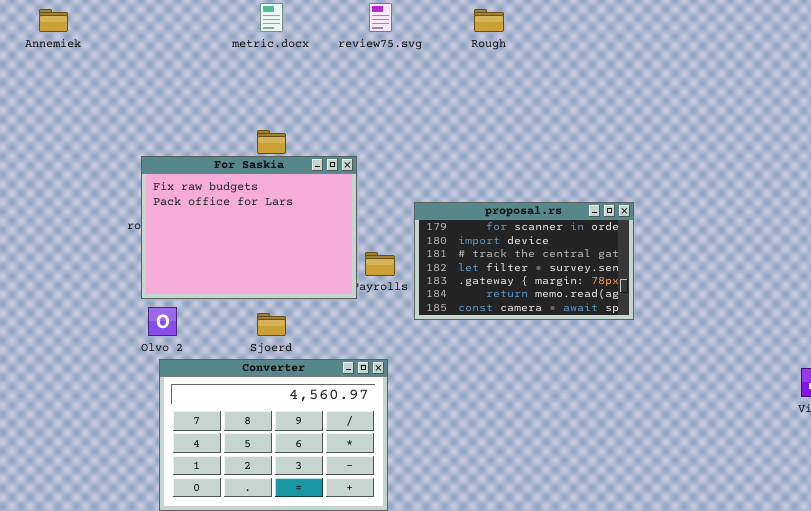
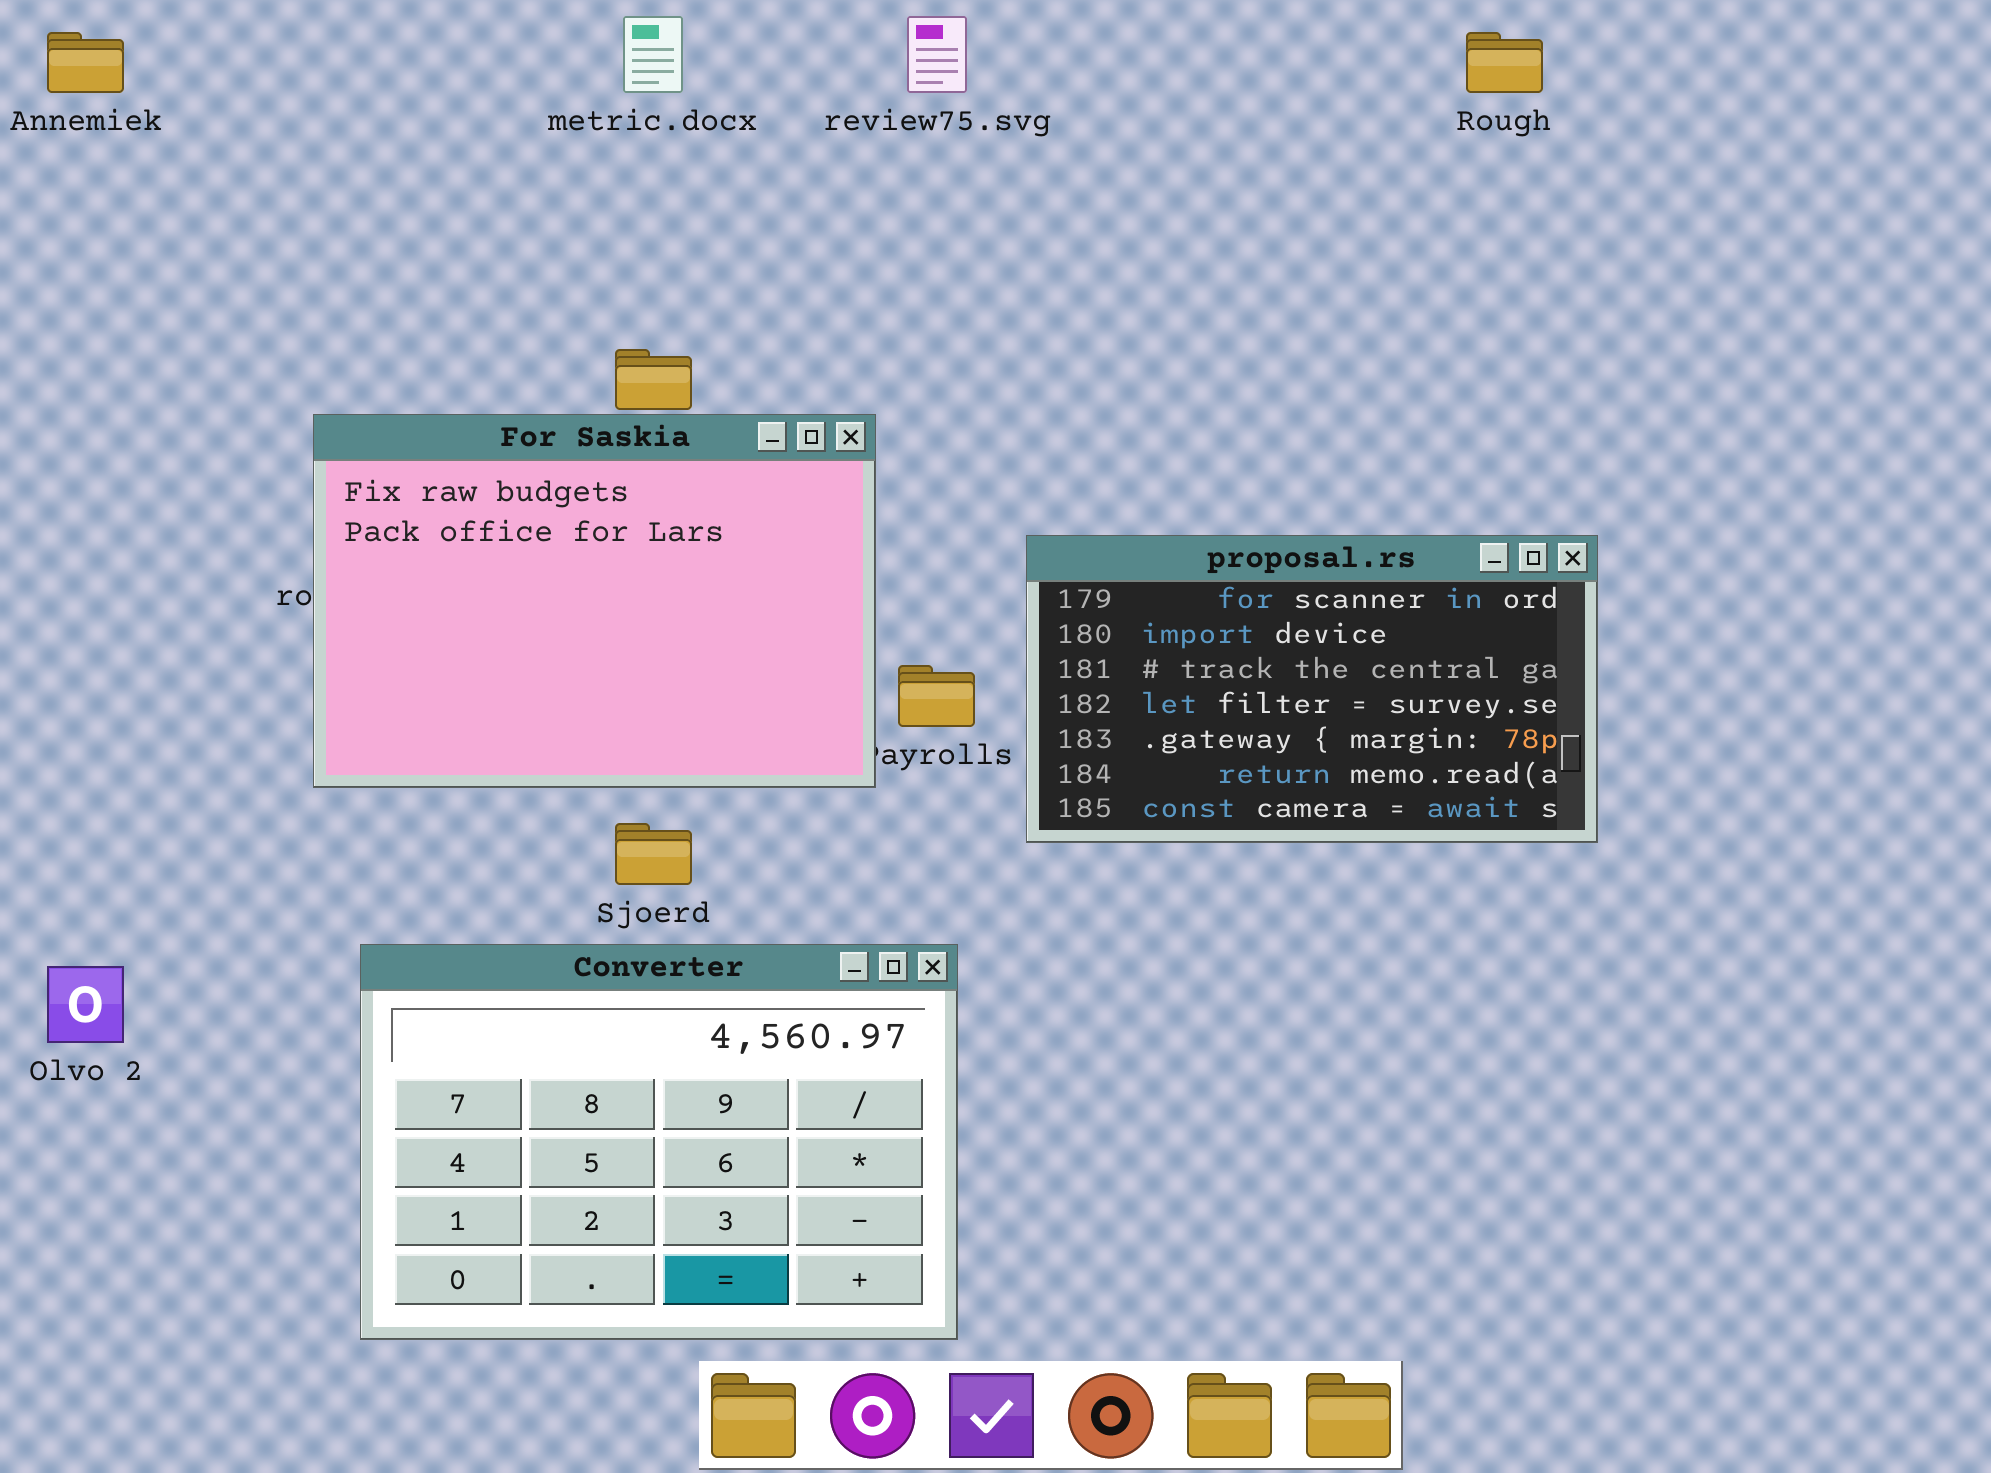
Rough: [474,9,504,32] -> [1466,32,1543,93], moved
Olvo 2: [148,307,177,336] -> [47,966,124,1043], moved

